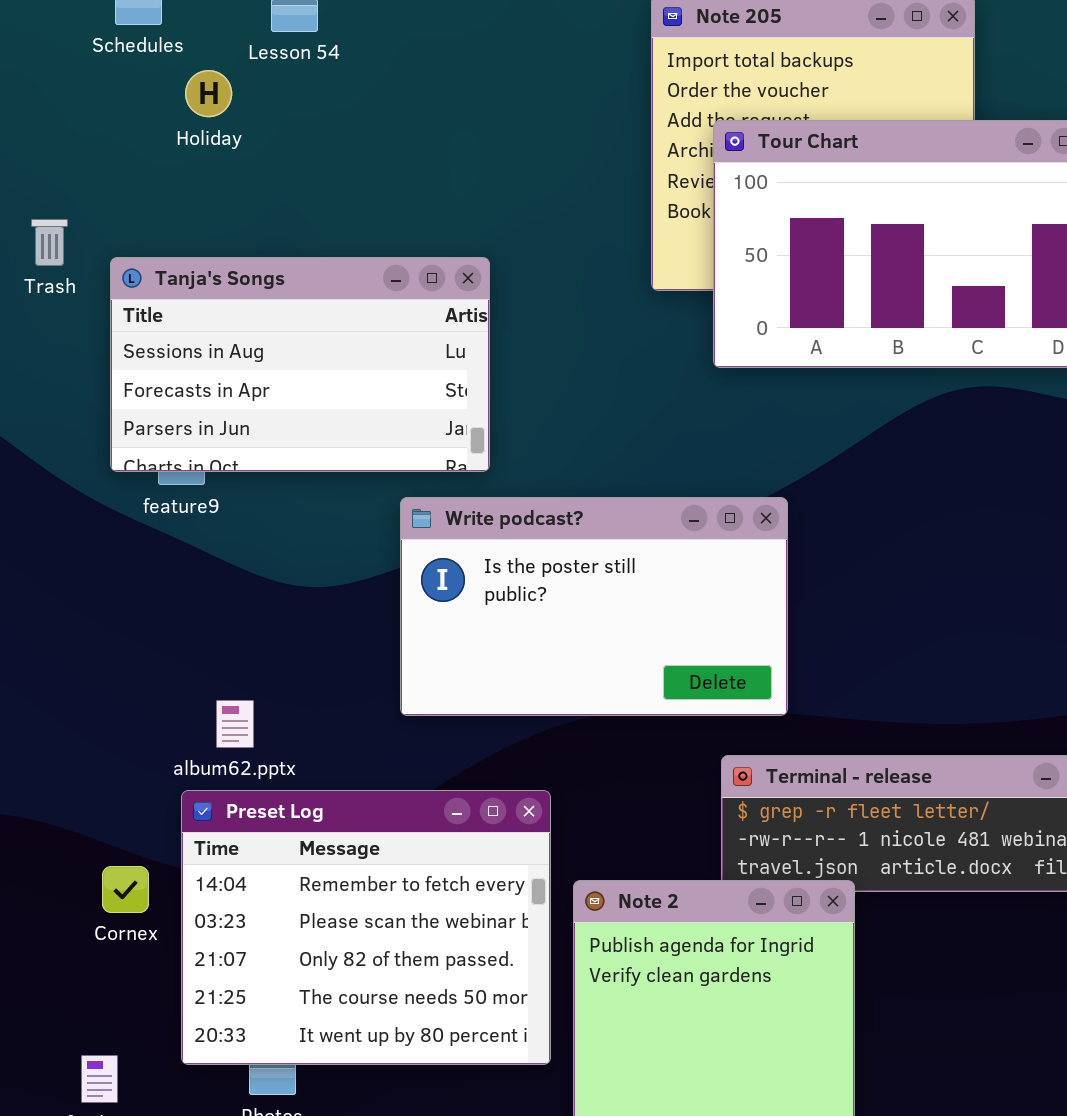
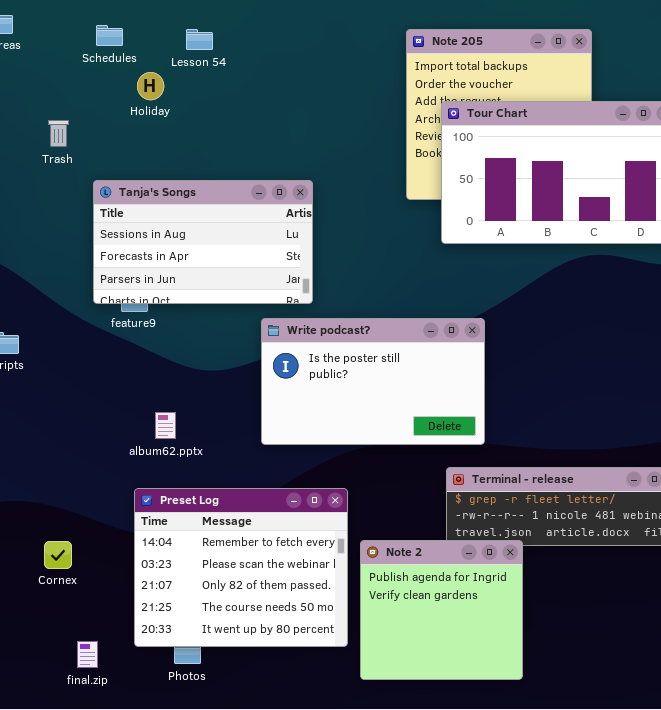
Trash: [31,219,68,266] -> [48,120,69,147], moved
album62.pptx: [216,700,254,748] -> [155,412,176,439], moved
Cornex: [102,866,149,913] -> [44,541,72,569], moved

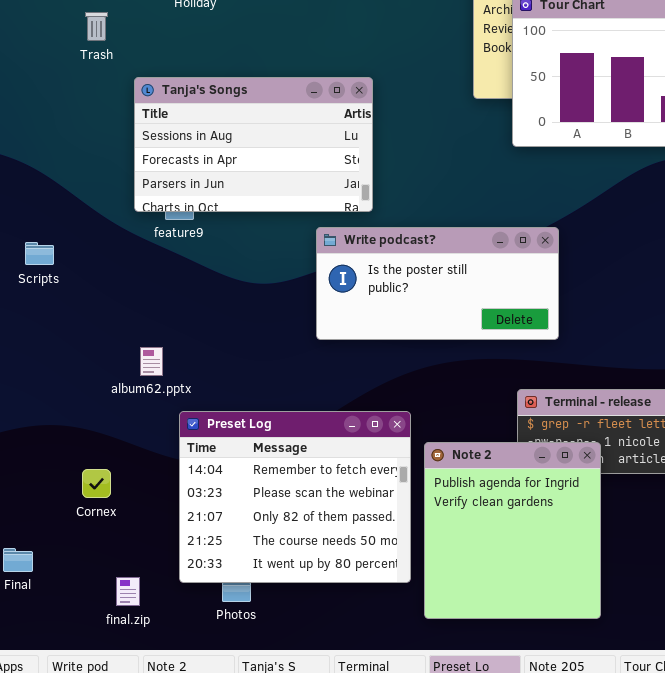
Write podcast?: [261,318,485,445] -> [316,227,559,340], resized
album62.pptx: [155,412,176,439] -> [140,347,163,376], moved
Note 2: [360,540,523,680] -> [424,442,601,619], resized

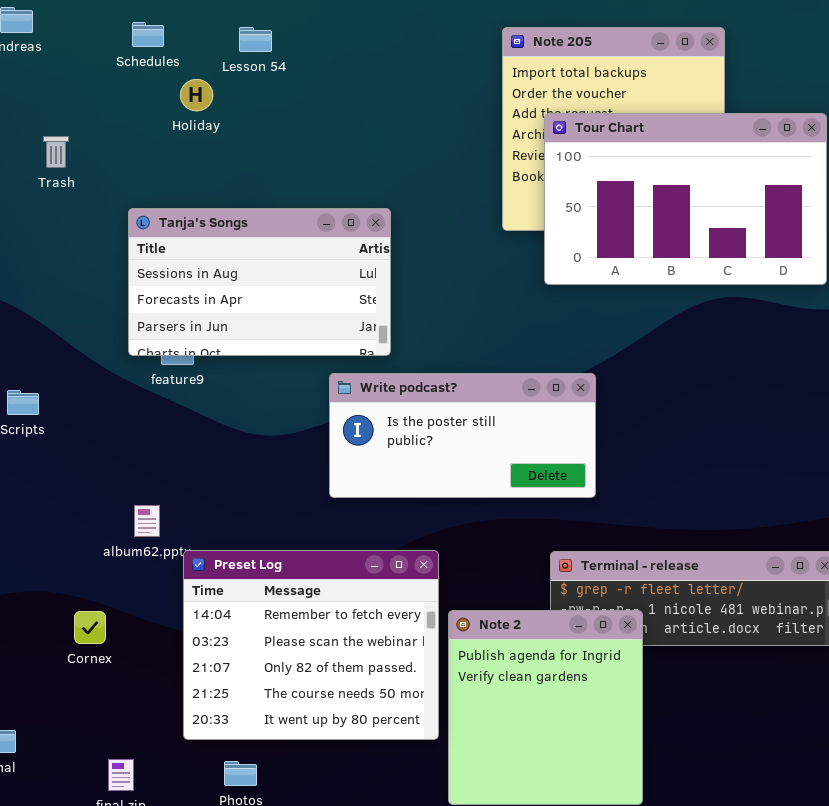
Trash: [85,12,108,41] -> [43,136,69,168], moved
Preset Log: [179,411,411,583] -> [183,550,439,740], moved
Cornex: [82,469,111,498] -> [74,611,106,644], moved

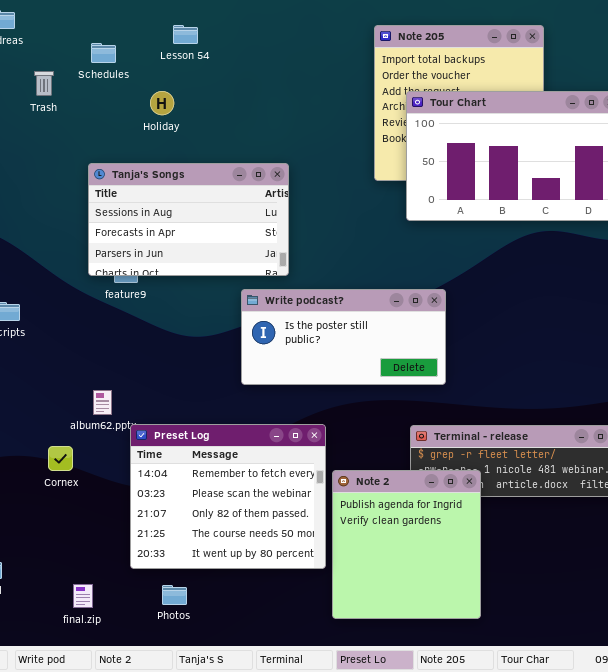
Schedules: [132,22,164,47] -> [91,43,116,63], moved
Holiday: [180,79,213,111] -> [150,91,174,115], moved
Trash: [43,136,69,168] -> [34,71,54,96], moved
Cornex: [74,611,106,644] -> [48,446,73,471], moved

